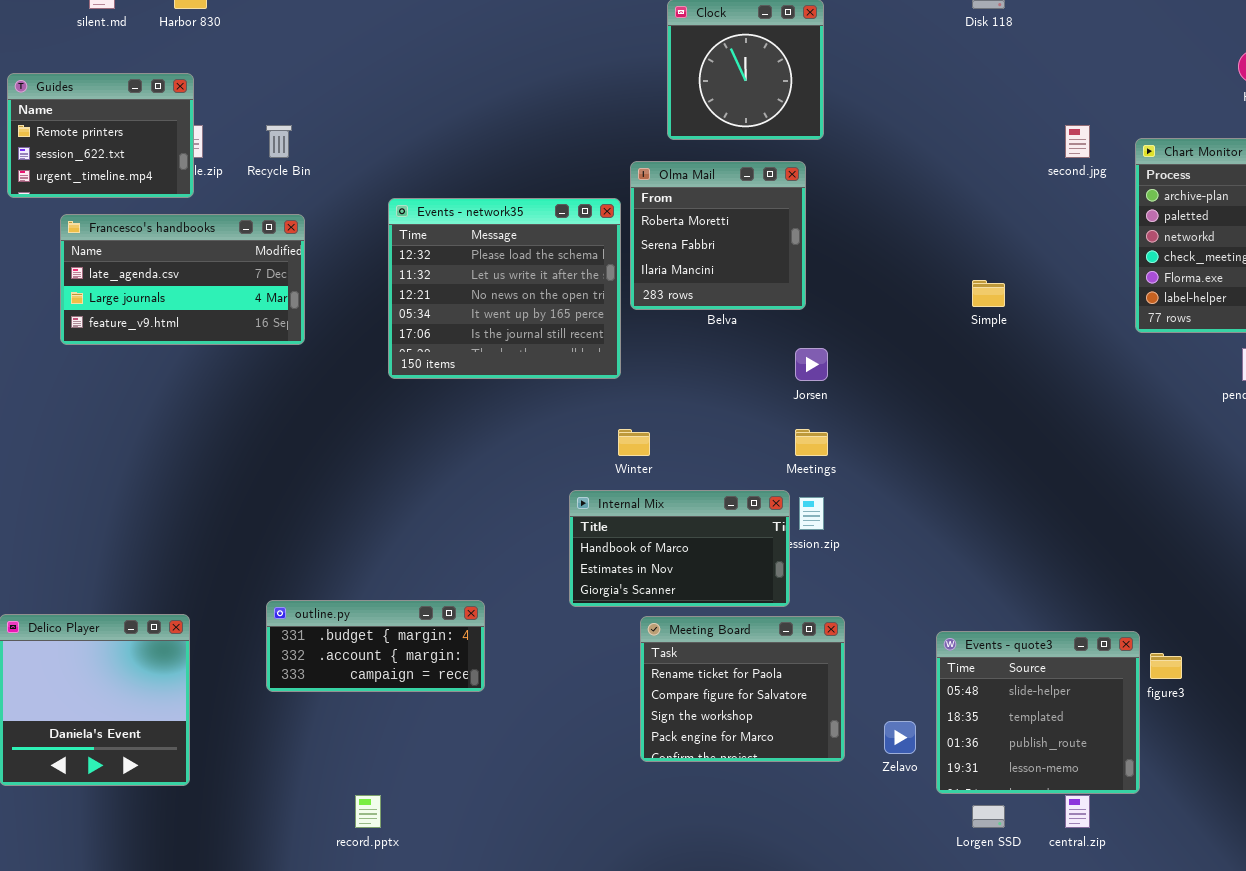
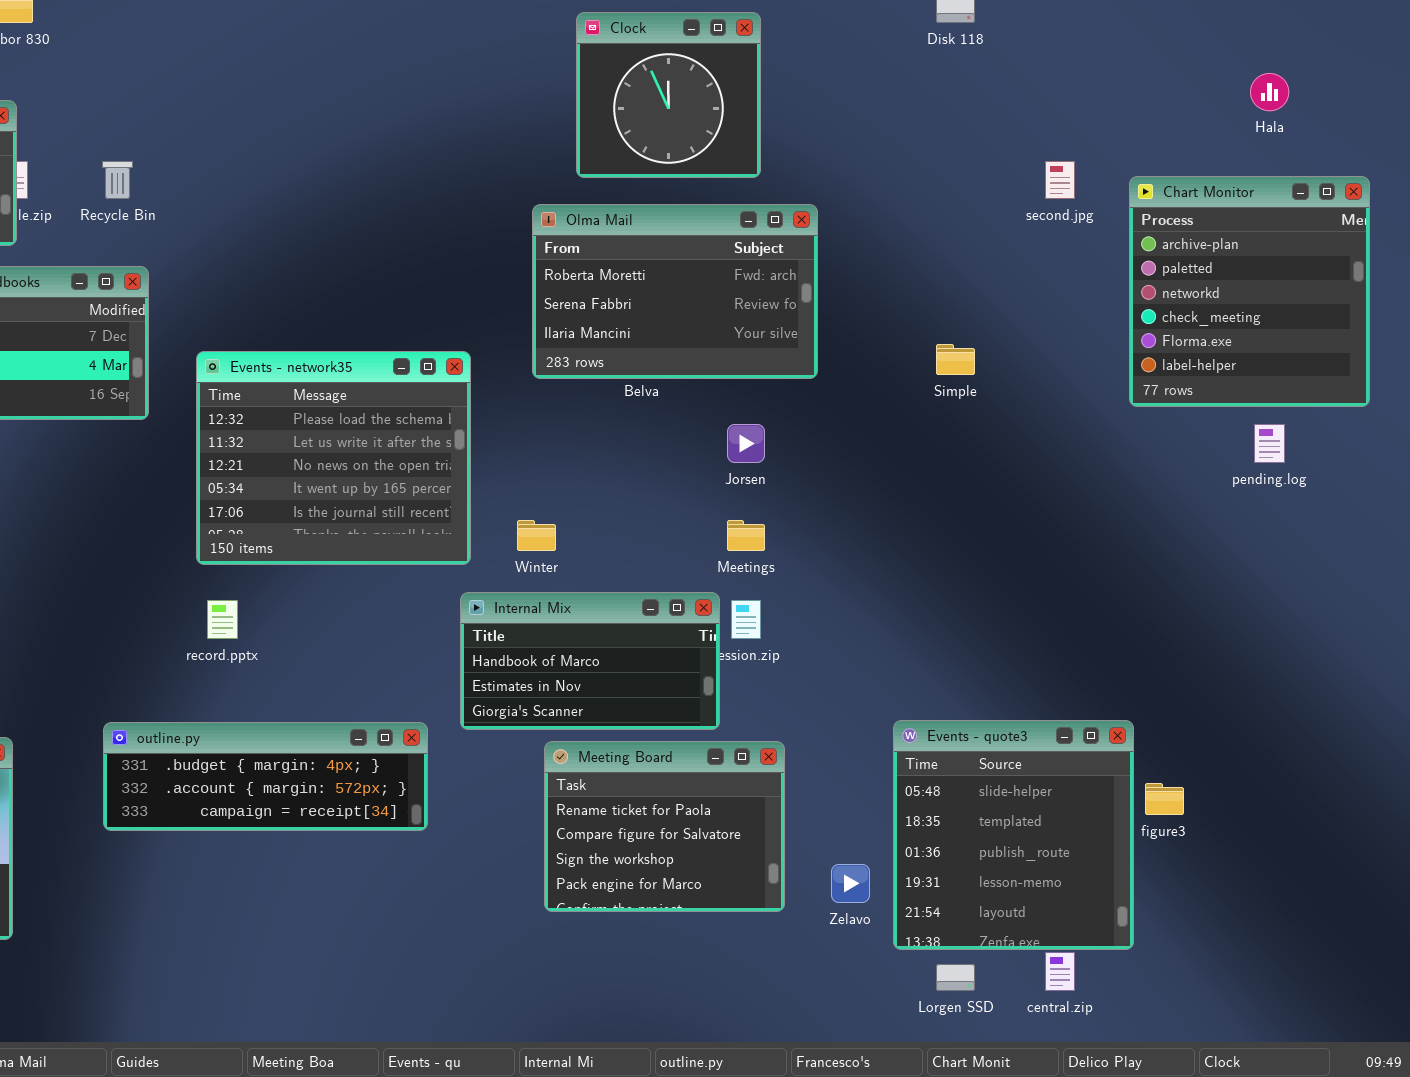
Olma Mail: [630,161,806,310] -> [532,204,818,379], resized
Events - network35: [388,198,621,379] -> [196,351,471,565], moved
outline.py: [266,600,485,692] -> [103,722,428,831], resized
Events - quote3: [936,631,1140,794] -> [893,720,1134,950], resized
record.pptx: [355,795,381,828] -> [207,600,238,639], moved

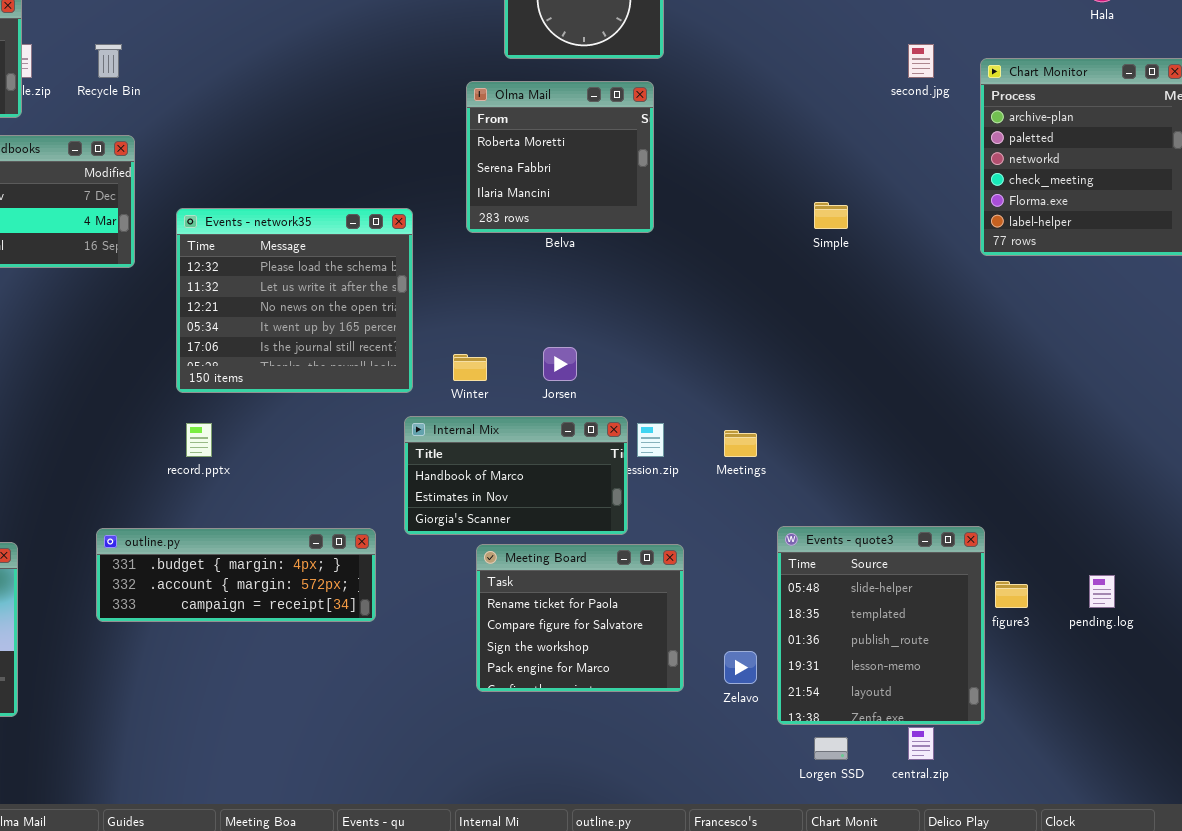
Olma Mail: [532,204,818,379] -> [466,81,654,233], resized
Jorsen: [727,424,765,463] -> [543,347,577,381], moved
pending.log: [1254,424,1285,463] -> [1089,575,1115,608], moved
Meetings: [727,520,765,551] -> [724,430,757,457], moved

